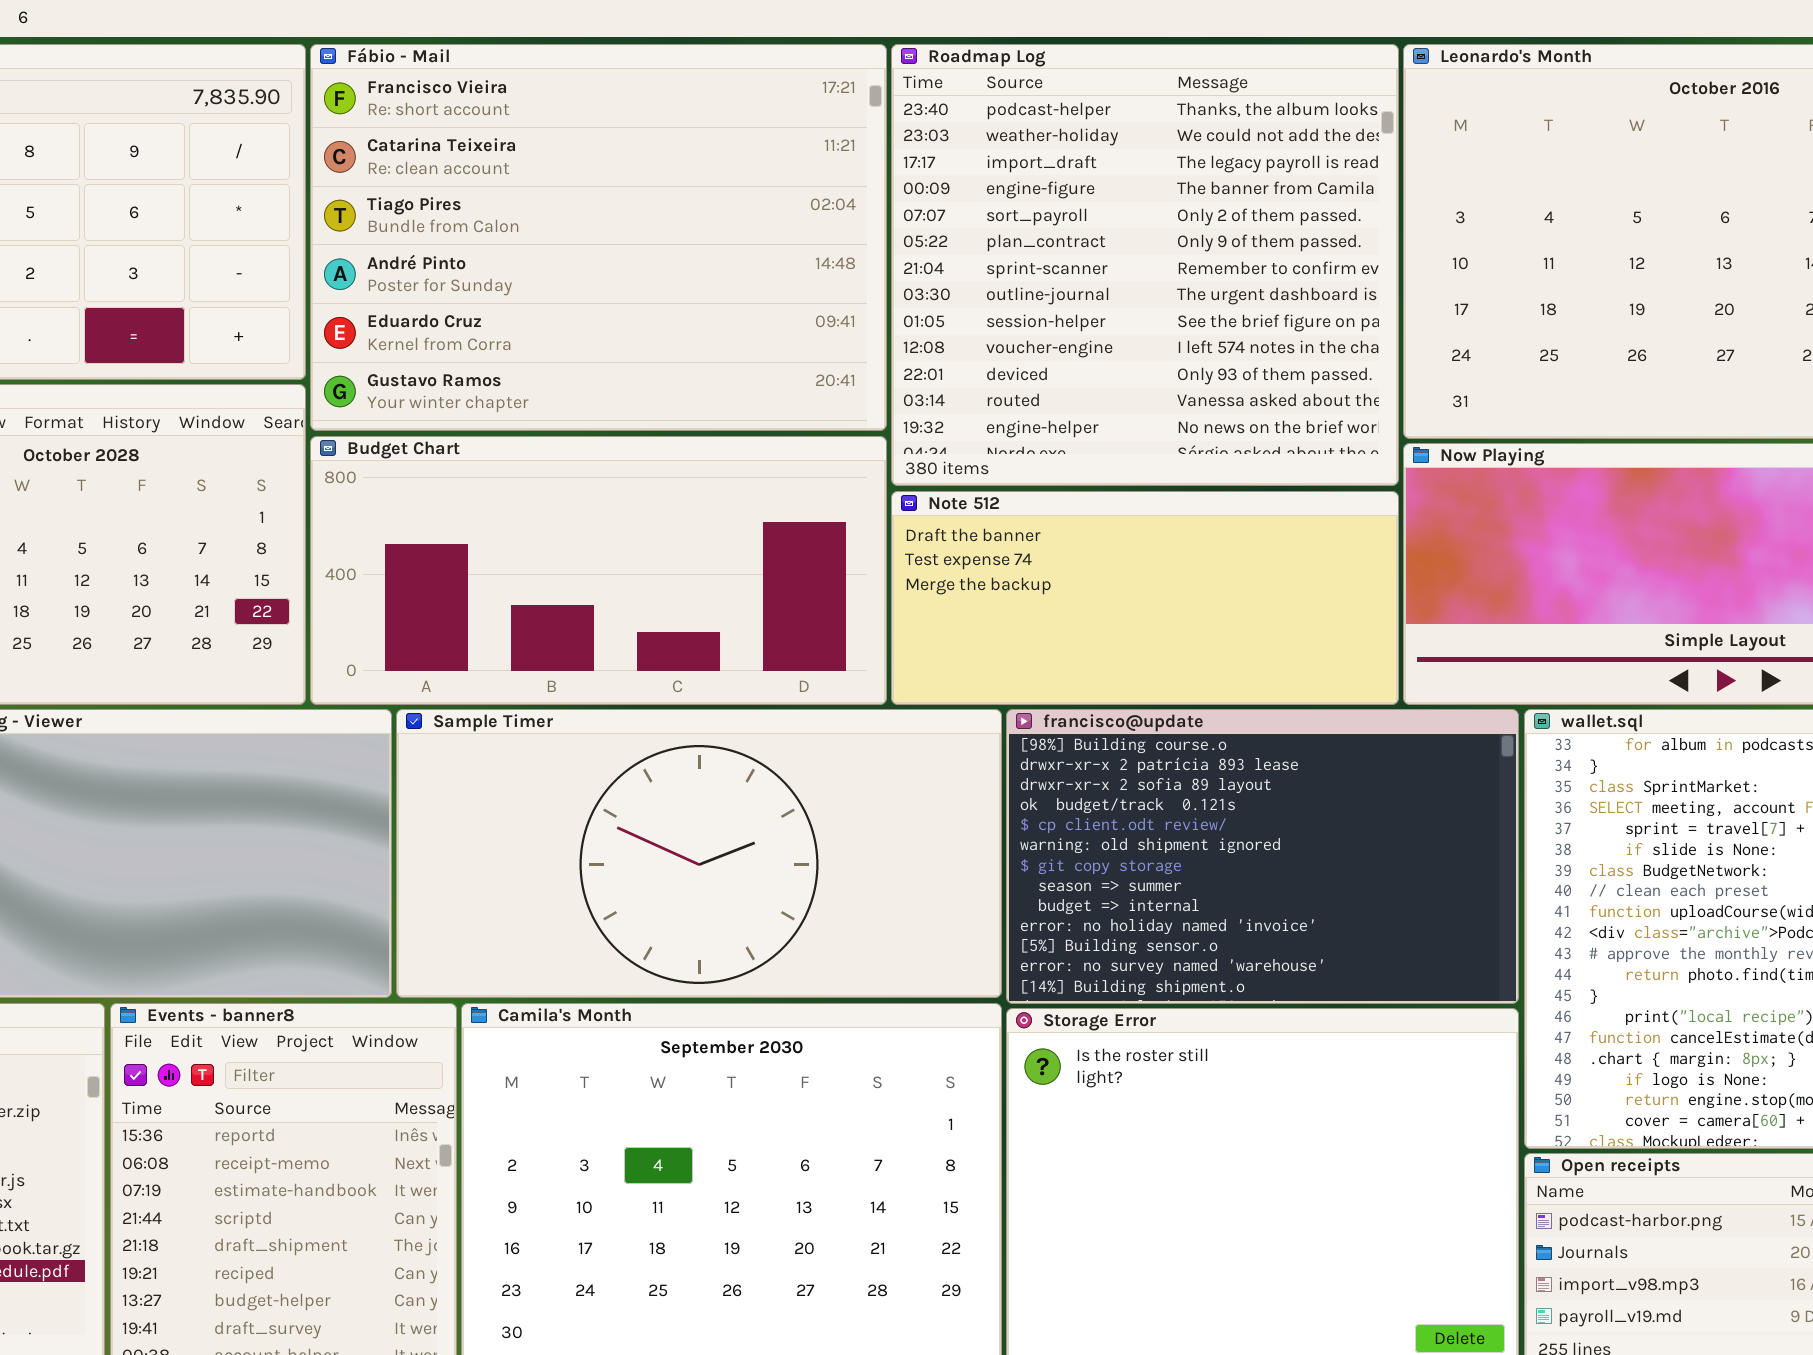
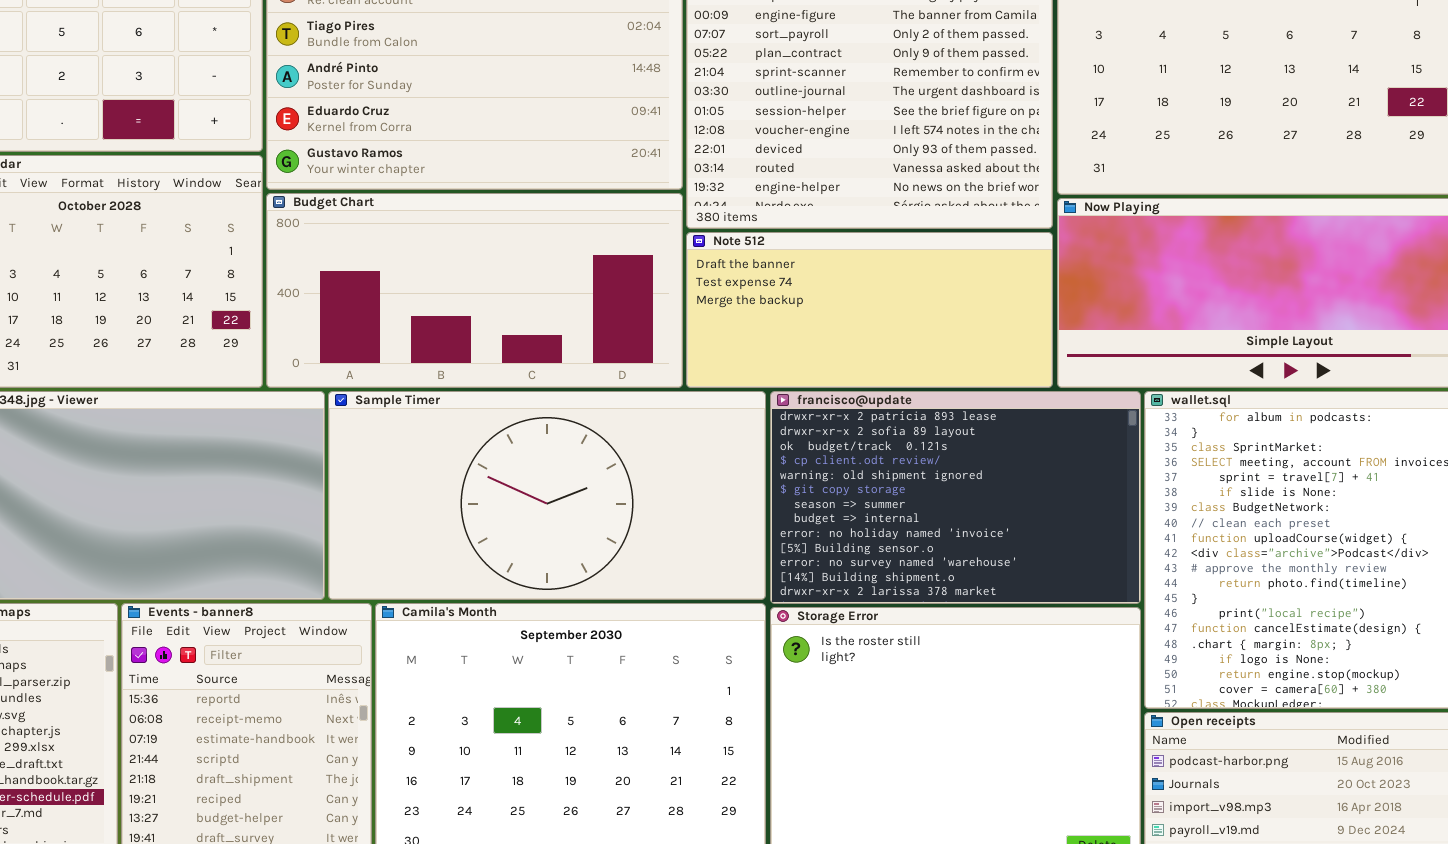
francisco@update: [1006,709,1519,1004] -> [770,391,1141,604], scrolled down 1 row

